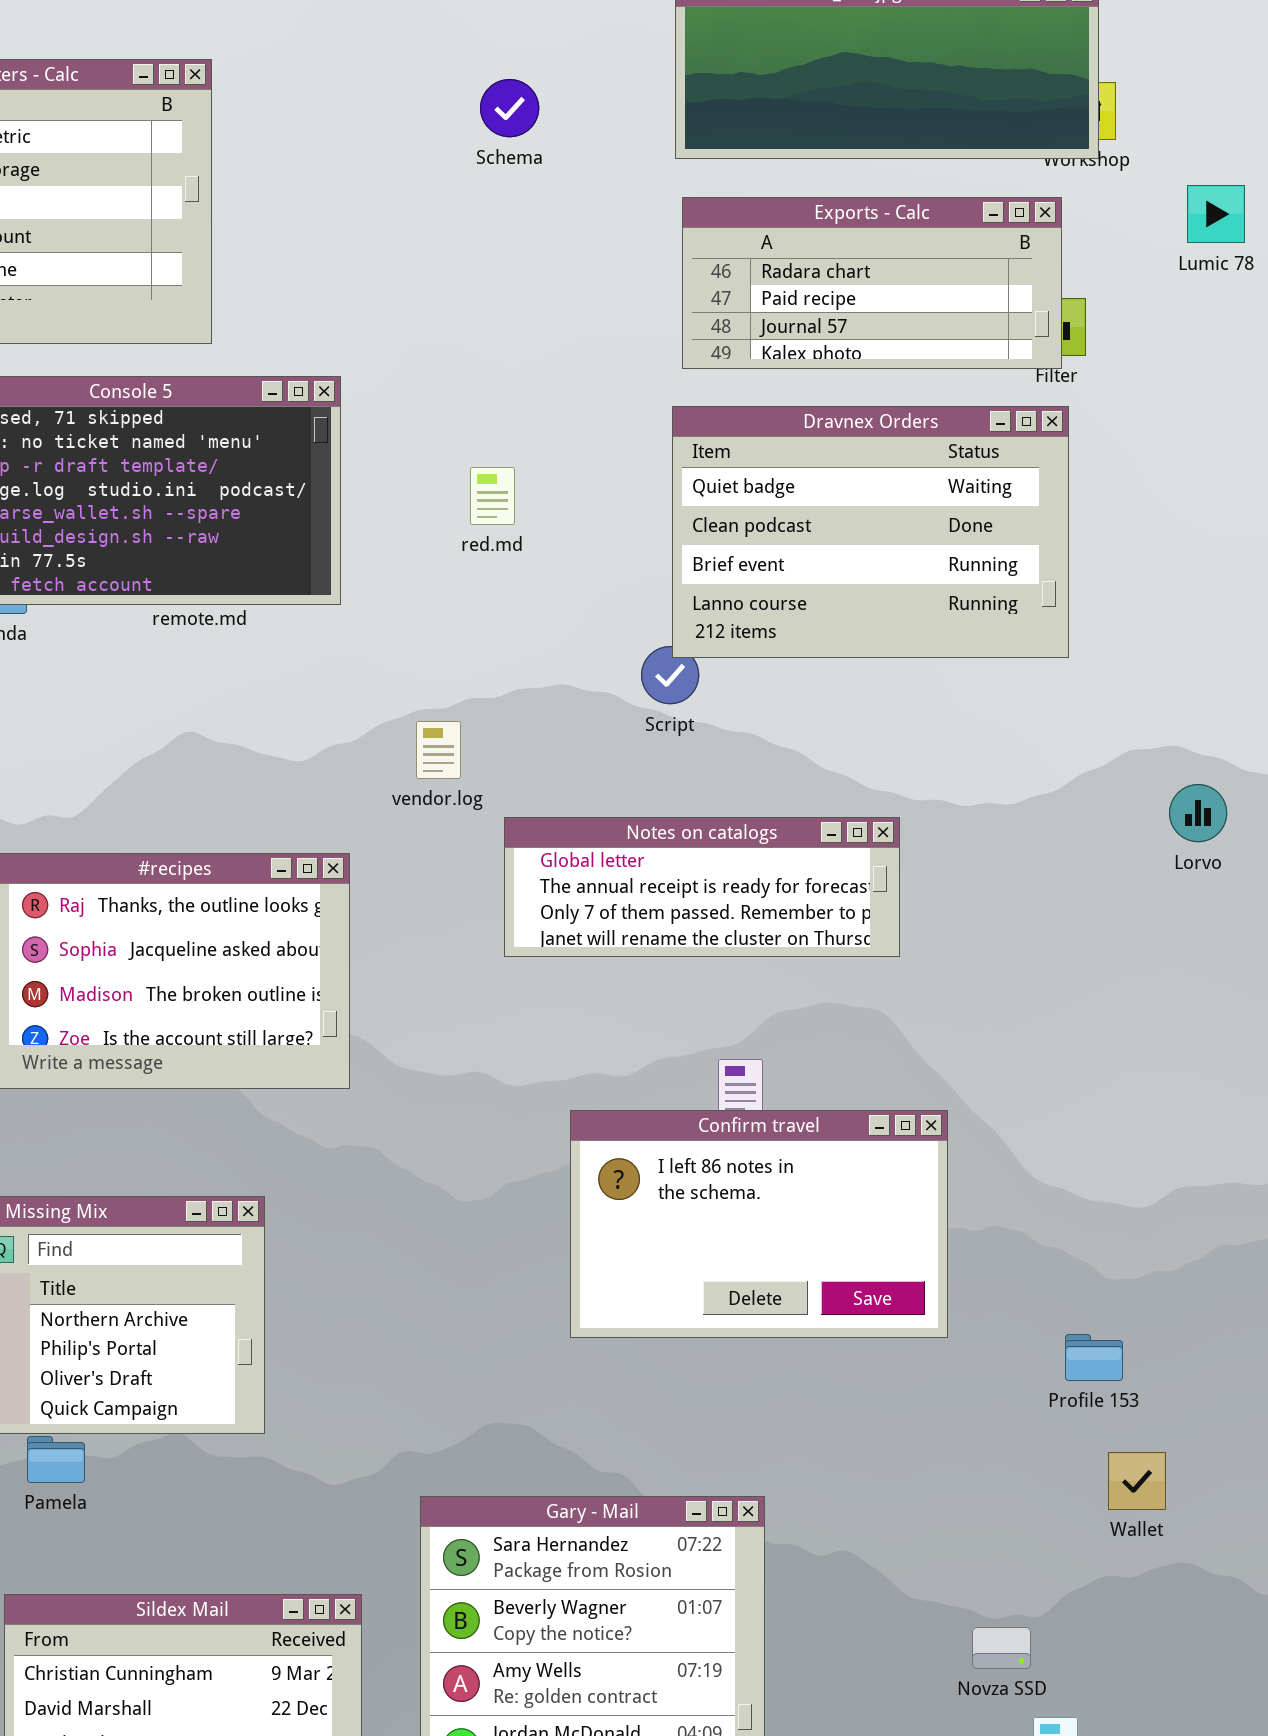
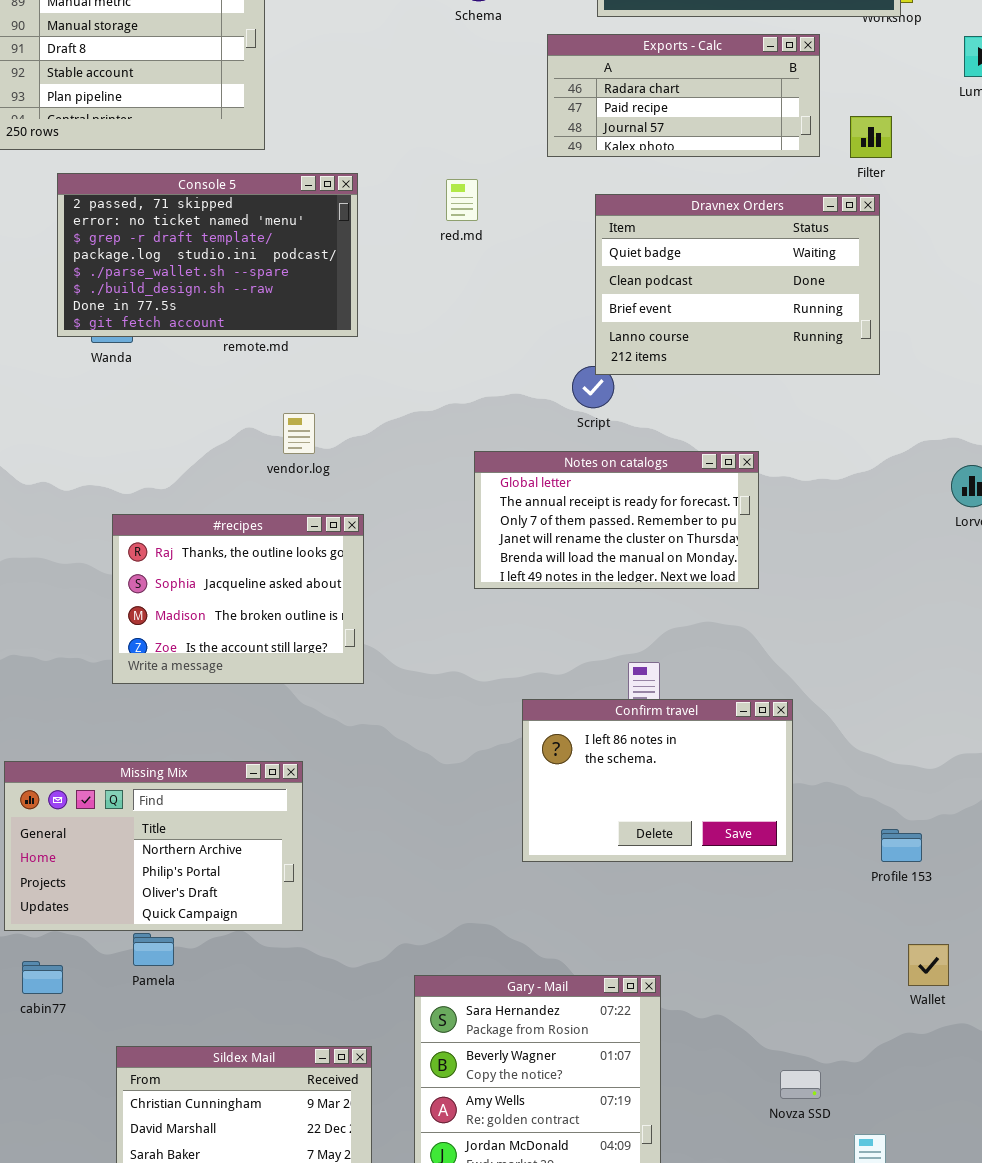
Exports - Calc: [682,197,1062,369] -> [547,34,820,157], moved
red.md: [470,467,515,525] -> [446,179,478,221], moved
vendor.log: [416,721,461,779] -> [283,413,315,454], moved
Notes on catalogs: [504,817,900,957] -> [474,451,759,589], resized
Profile 153: [1065,1334,1123,1381] -> [881,829,922,862], moved
Novza SSD: [972,1627,1031,1669] -> [780,1070,821,1099], moved

